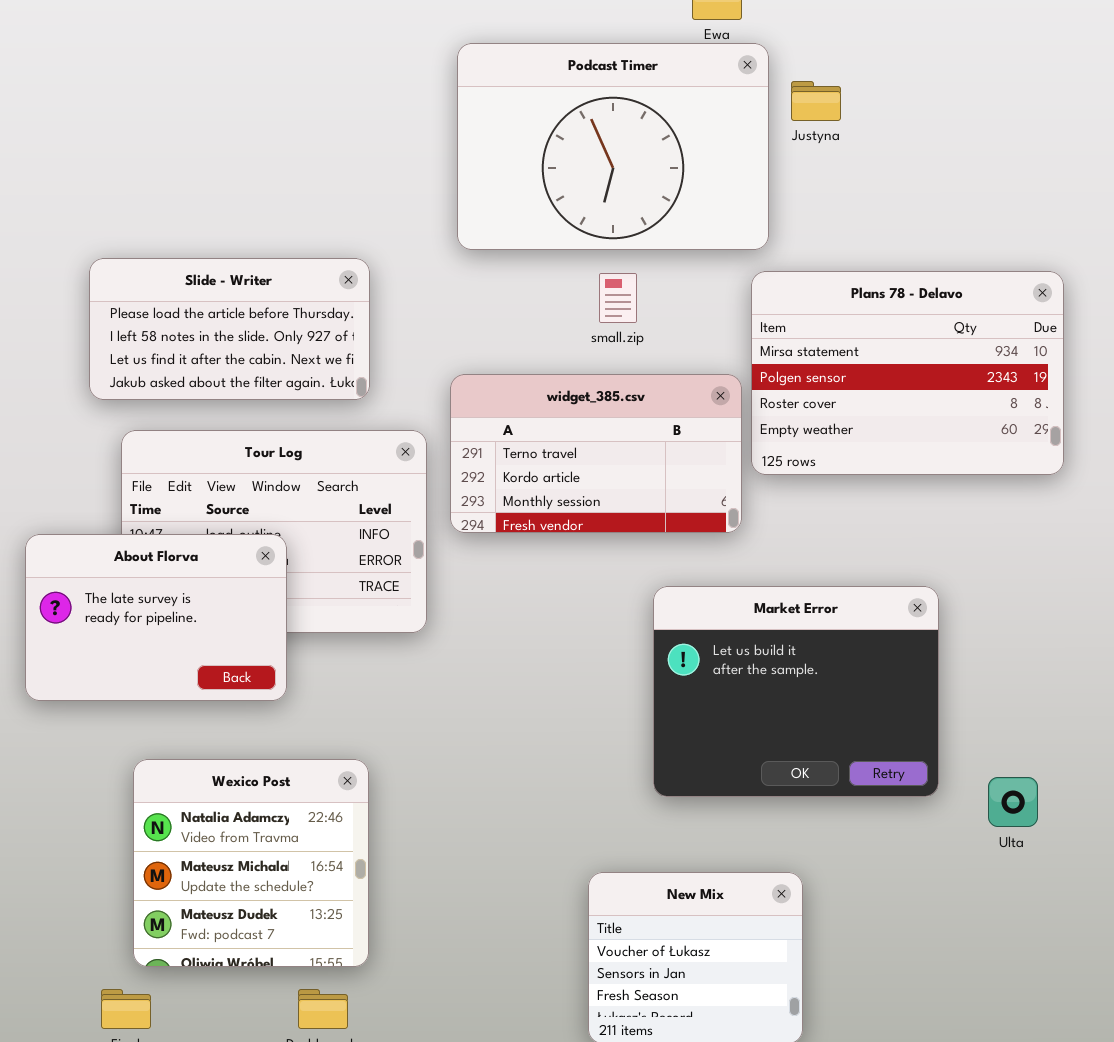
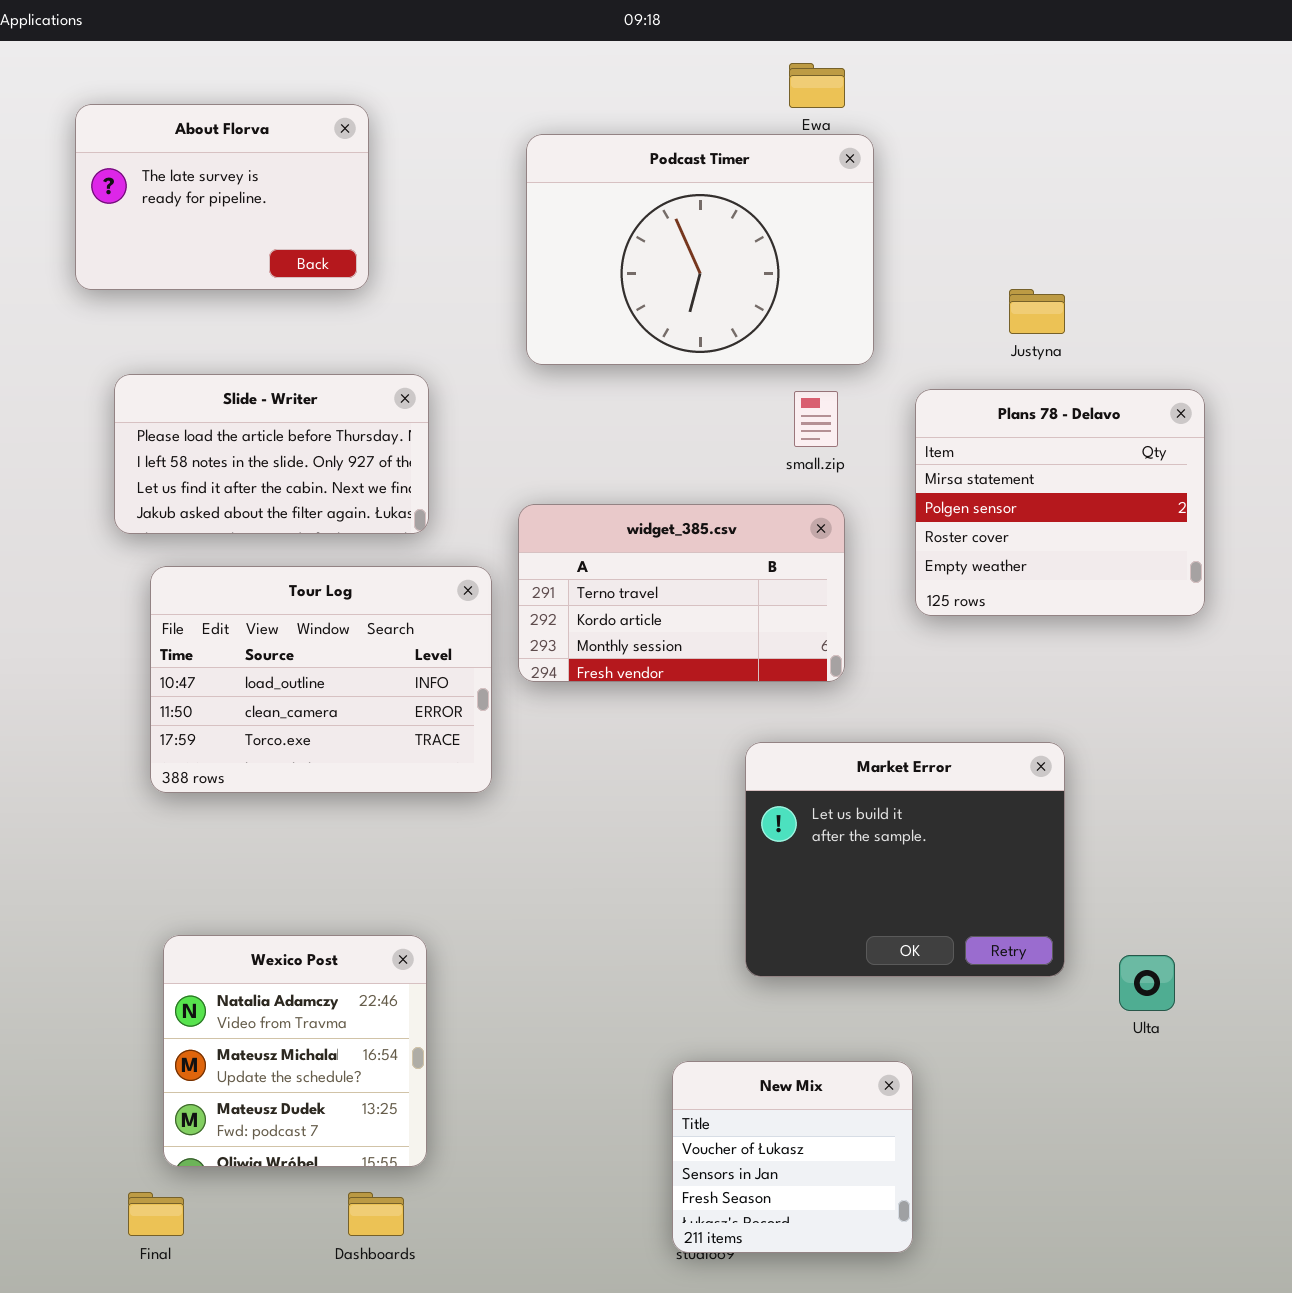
Justyna: [791,81,841,121] -> [1009,289,1065,334], moved
Plans 78 - Delavo: [751,271,1064,475] -> [915,389,1205,616], resized
small.zip: [599,273,637,323] -> [794,391,838,447], moved
About Florva: [25,534,287,701] -> [75,104,369,290], moved

